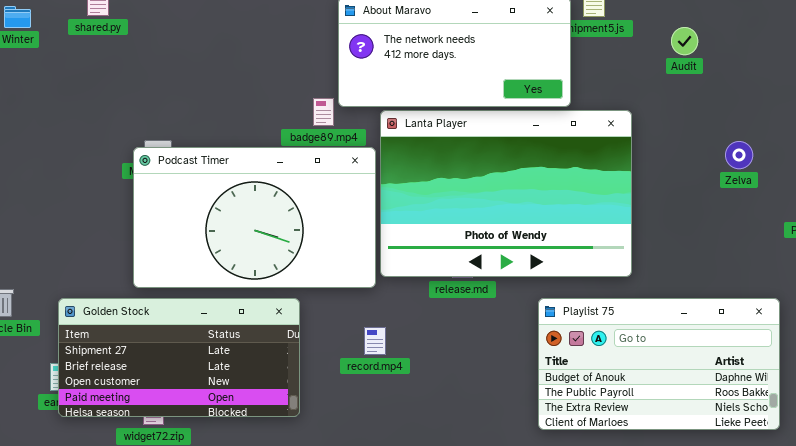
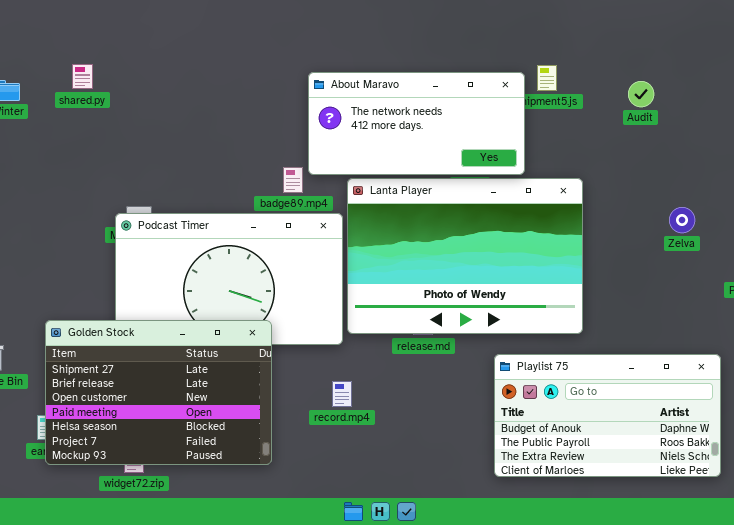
Audit: [671,27,698,55] -> [628,81,654,107], moved
Golden Stock: [58,298,300,417] -> [45,320,272,465], resized

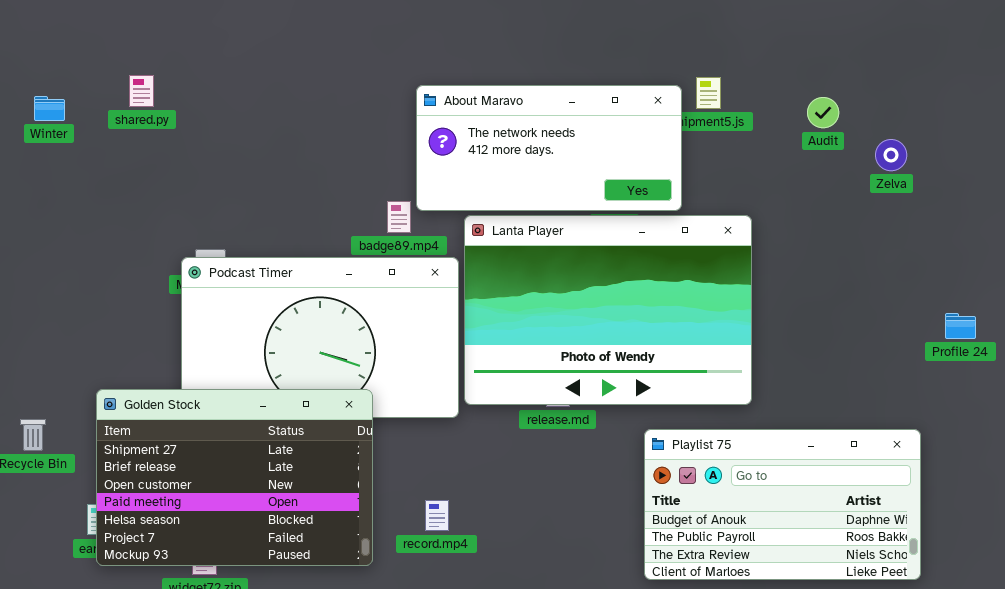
Zelva: [669,207,695,233] -> [875,139,907,171], moved
record.mp4: [332,381,352,407] -> [425,500,449,531], moved

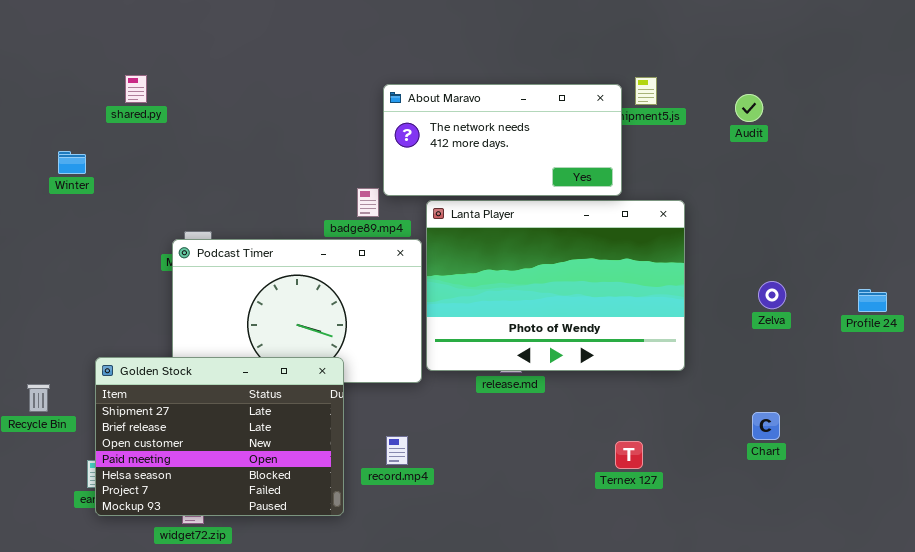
Winter: [34,96,65,121] -> [58,151,86,174], moved
Zelva: [875,139,907,171] -> [758,281,786,309], moved
Playlist 75: [644,429,921,580] -> none, closed
record.mp4: [425,500,449,531] -> [386,436,408,465], moved

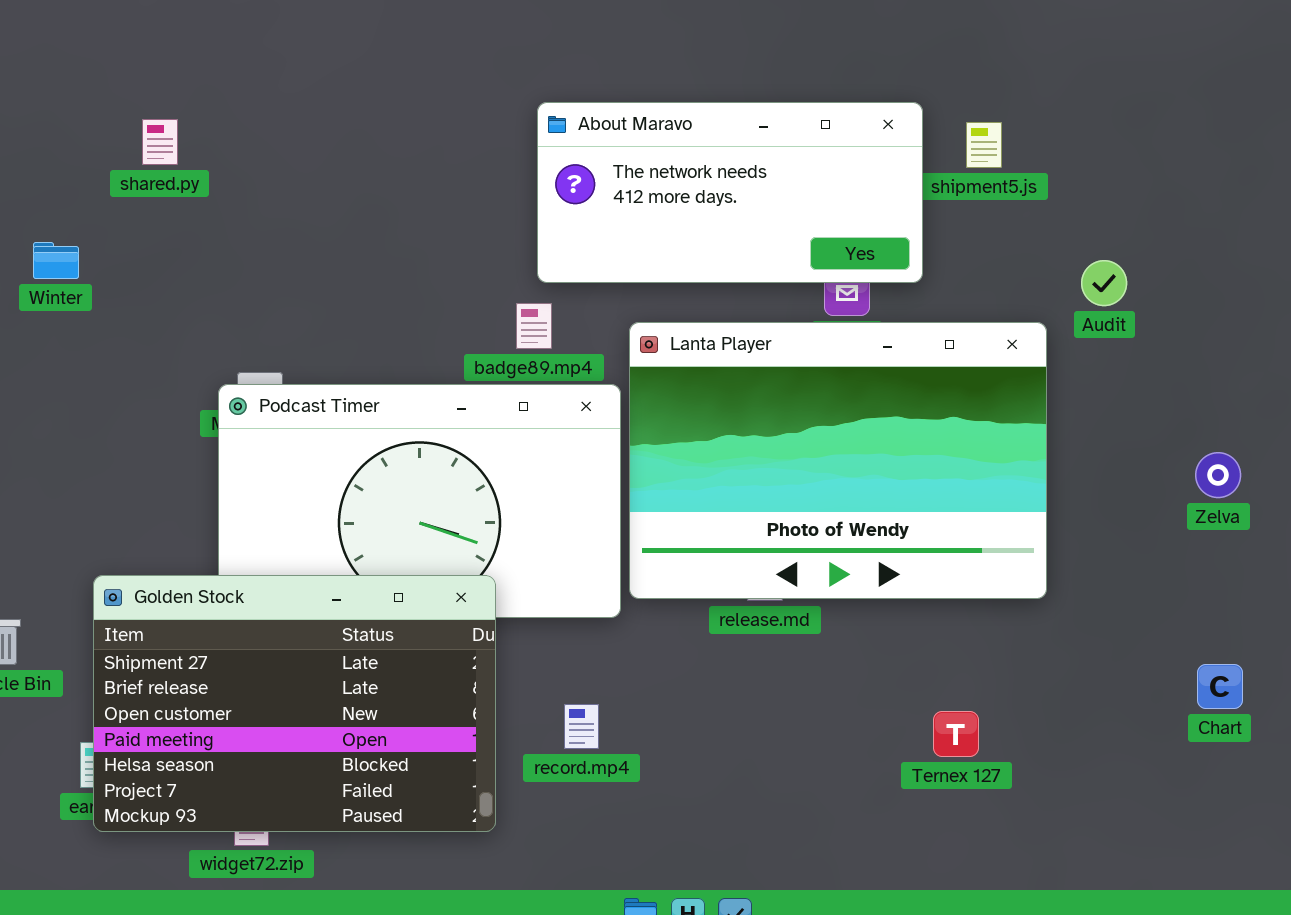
About Maravo: [383,84,622,196] -> [537,102,923,283], moved
Audit: [735,94,763,122] -> [1081,260,1127,306], moved
Zelva: [758,281,786,309] -> [1195,452,1241,498], moved
Chart: [752,412,780,440] -> [1197,664,1243,709], moved

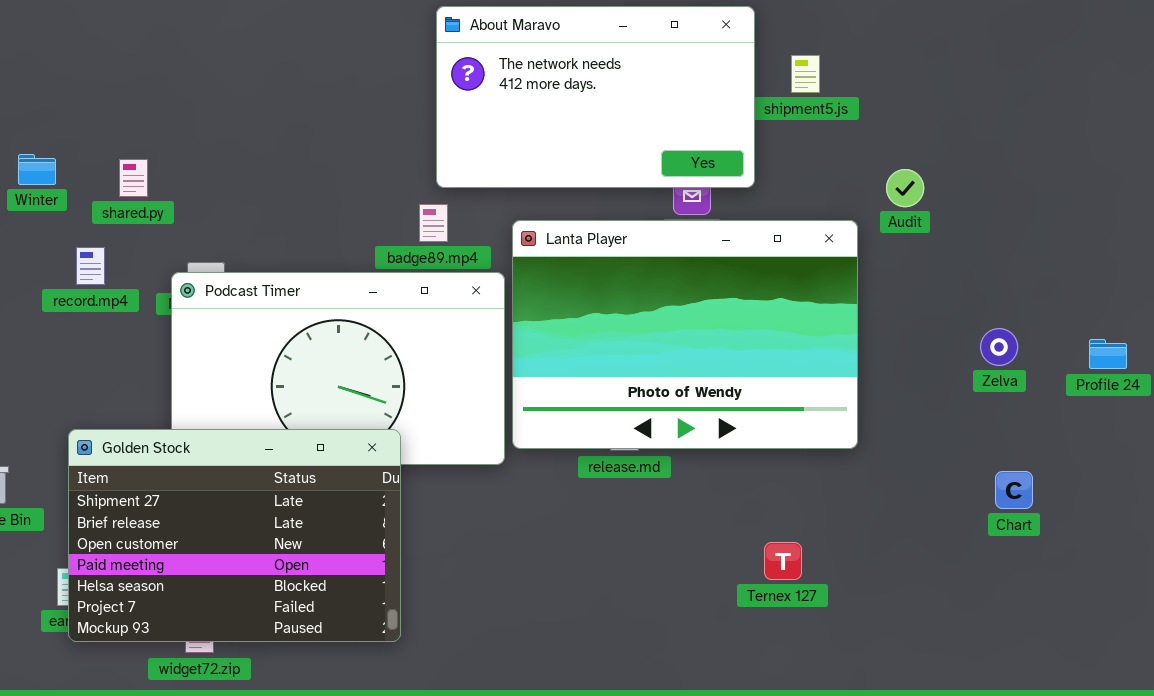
About Maravo: [537,102,923,283] -> [436,6,755,188], resized
shared.py: [142,119,178,165] -> [119,159,148,197], moved
Chart: [1197,664,1243,709] -> [995,471,1033,509], moved
record.mp4: [564,704,599,749] -> [76,247,105,285], moved

